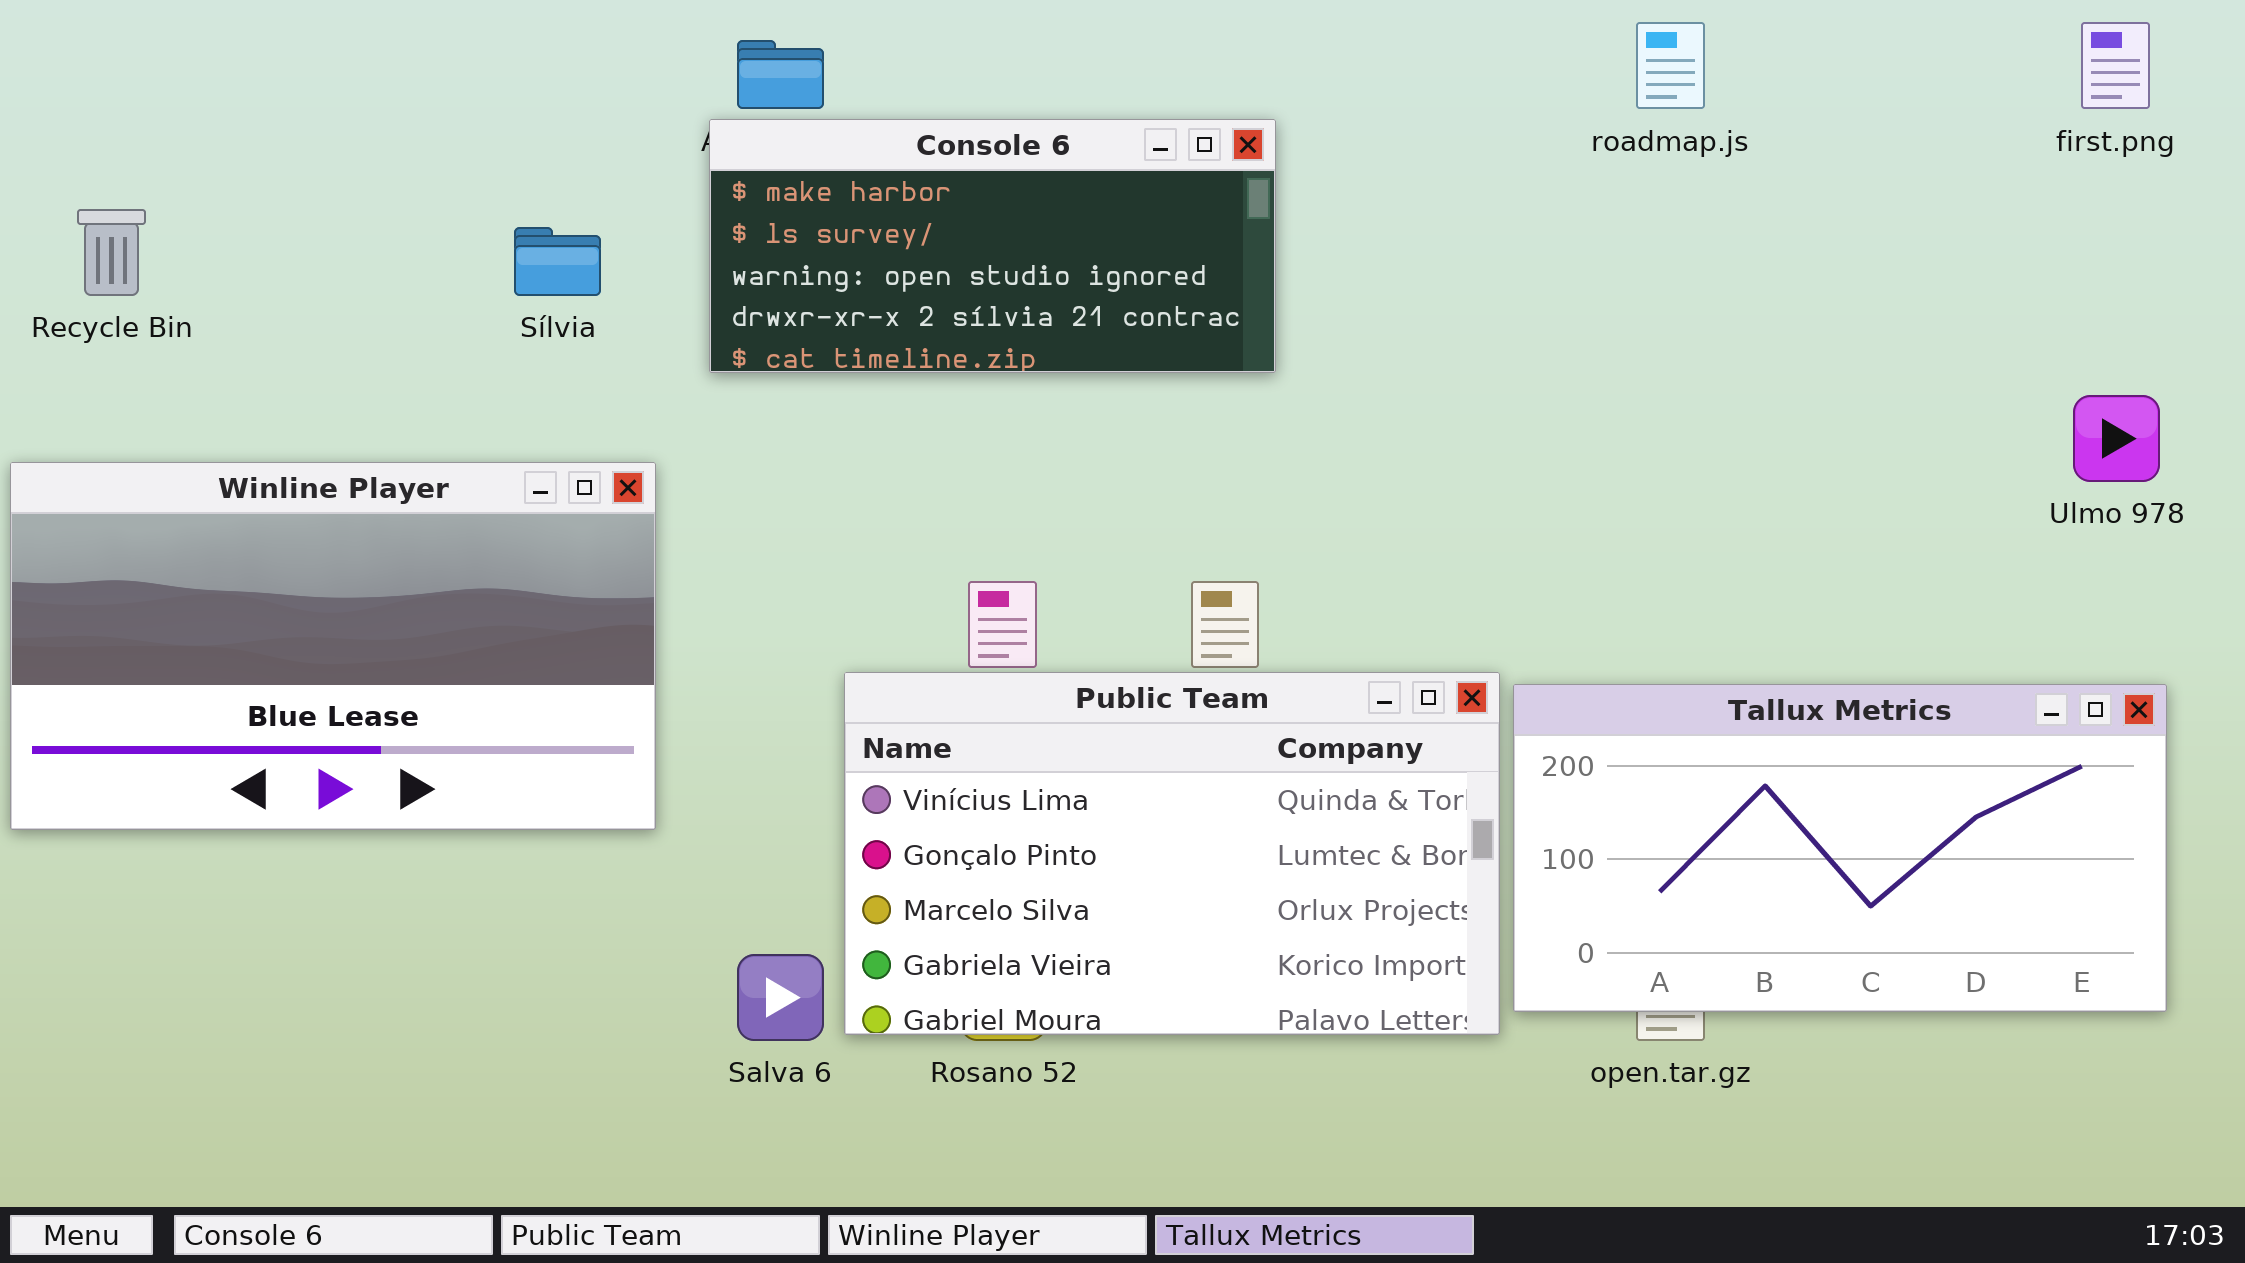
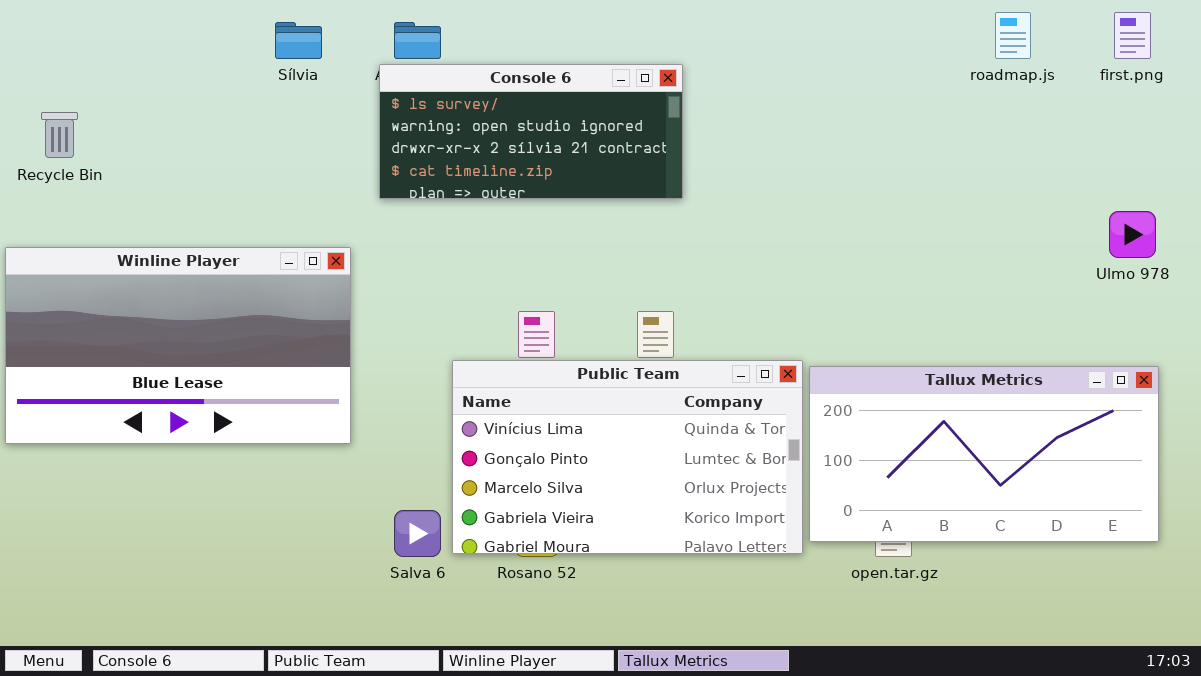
roadmap.js: [1636,22,1705,109] -> [995,12,1031,59], moved
Console 6: [709,119,1276,373] -> [379,64,683,199], scrolled down 1 row
Sílvia: [514,227,601,296] -> [275,22,322,59], moved

